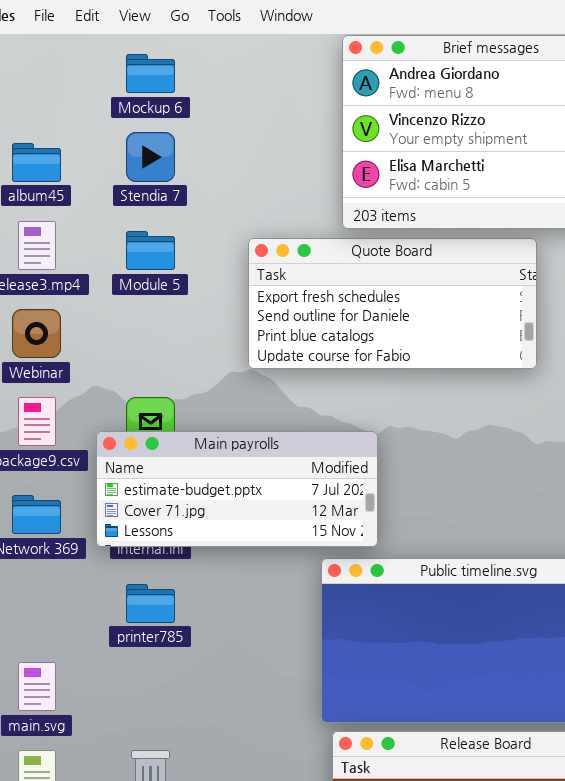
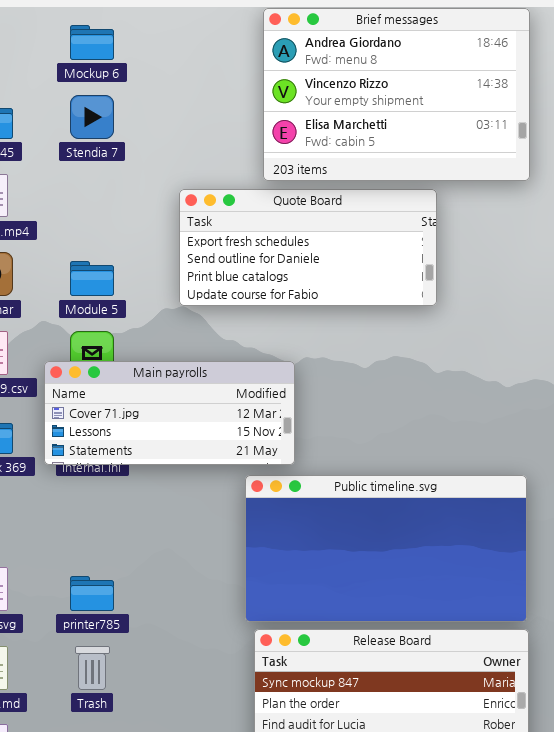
Module 5: [126,231,175,270] -> [70,261,114,296], moved
Main payrolls: [96,431,378,547] -> [44,361,295,465], scrolled down 1 row
printer785: [126,584,175,623] -> [70,576,114,611], moved

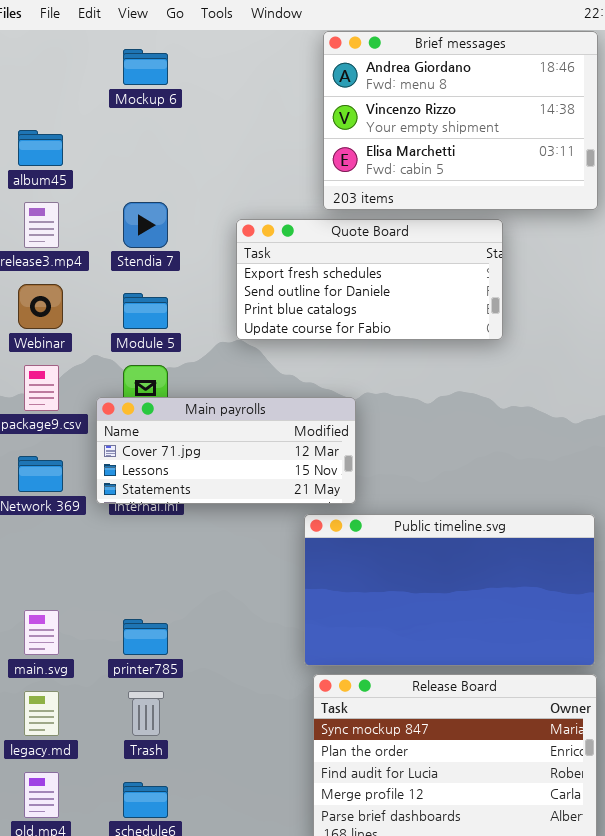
Stendia 7: [70,95,114,139] -> [123,202,168,248], moved

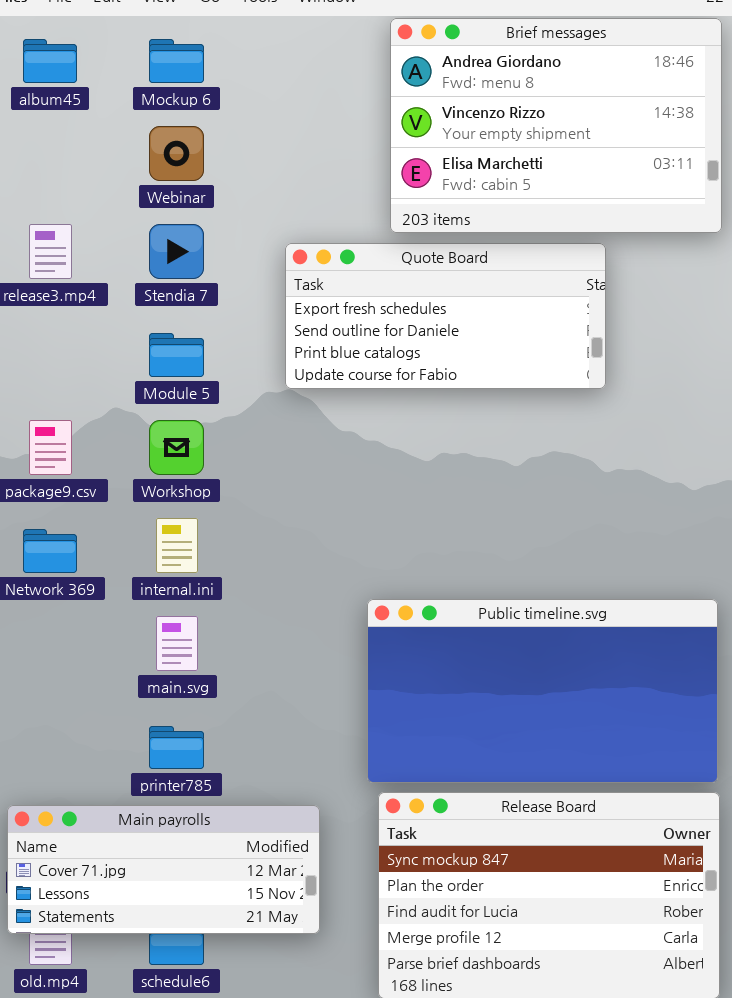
album45: [18,130,63,166] -> [23,39,77,83], moved
Webinar: [18,284,63,329] -> [149,126,204,181], moved
Main payrolls: [96,397,356,504] -> [7,805,320,934], moved
main.svg: [24,610,59,655] -> [156,616,198,671], moved

